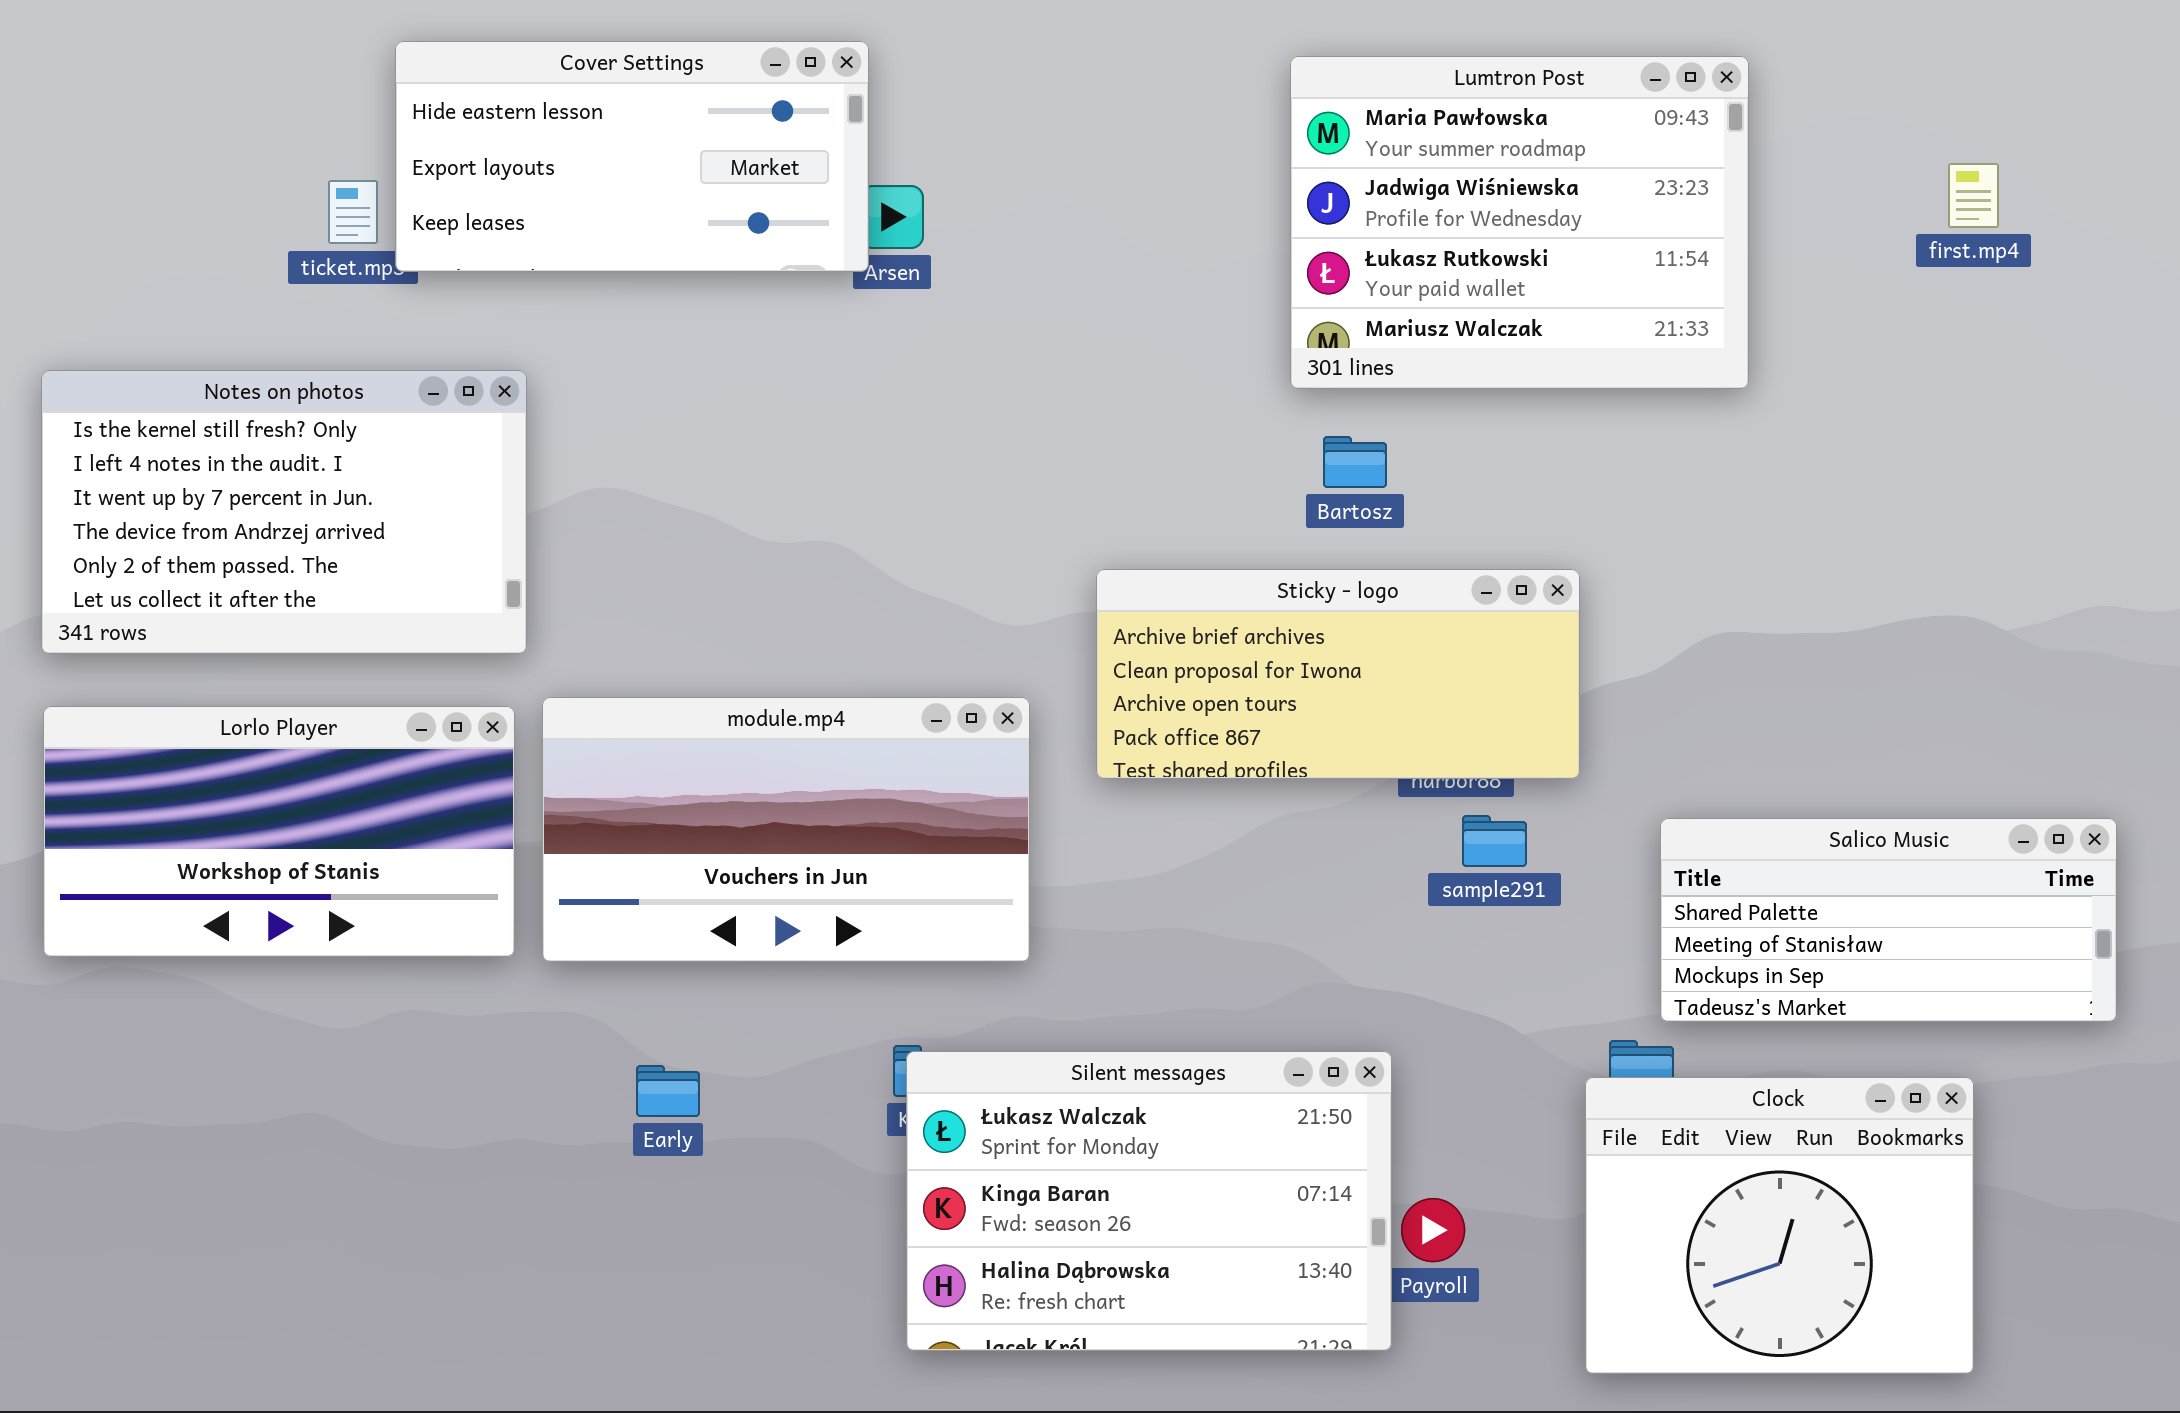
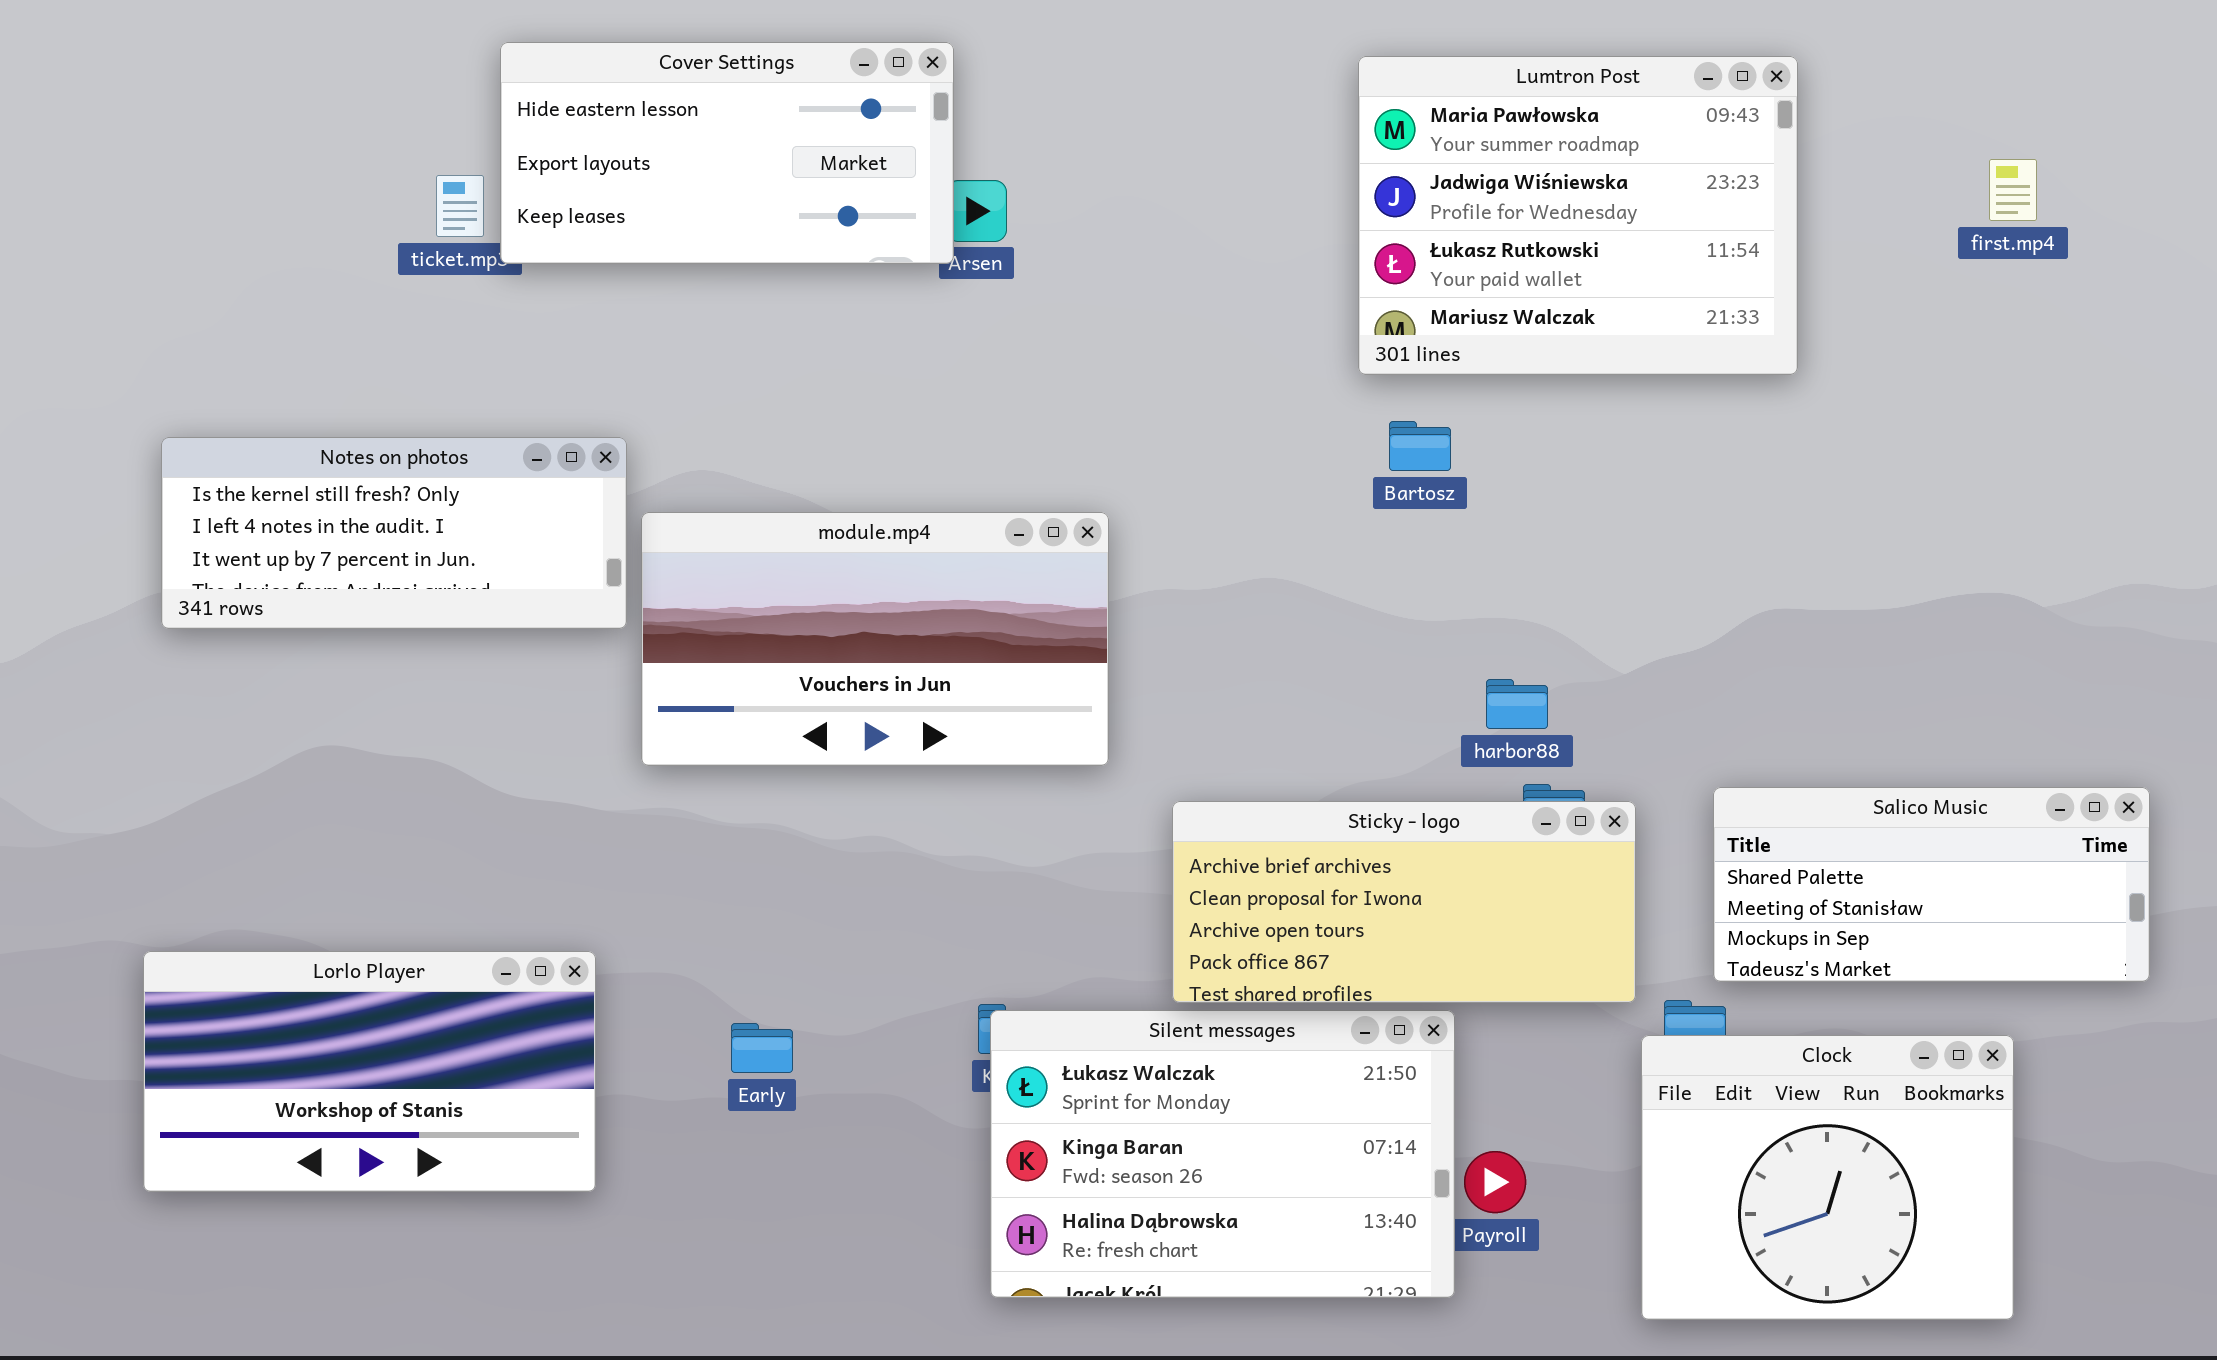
Notes on photos: [41,370,527,654] -> [161,437,627,629], resized
Sticky - logo: [1096,569,1580,779] -> [1172,801,1636,1003], moved
module.mp4: [542,697,1030,962] -> [641,512,1109,766], moved
Lorlo Player: [43,706,515,957] -> [143,951,596,1192], moved

